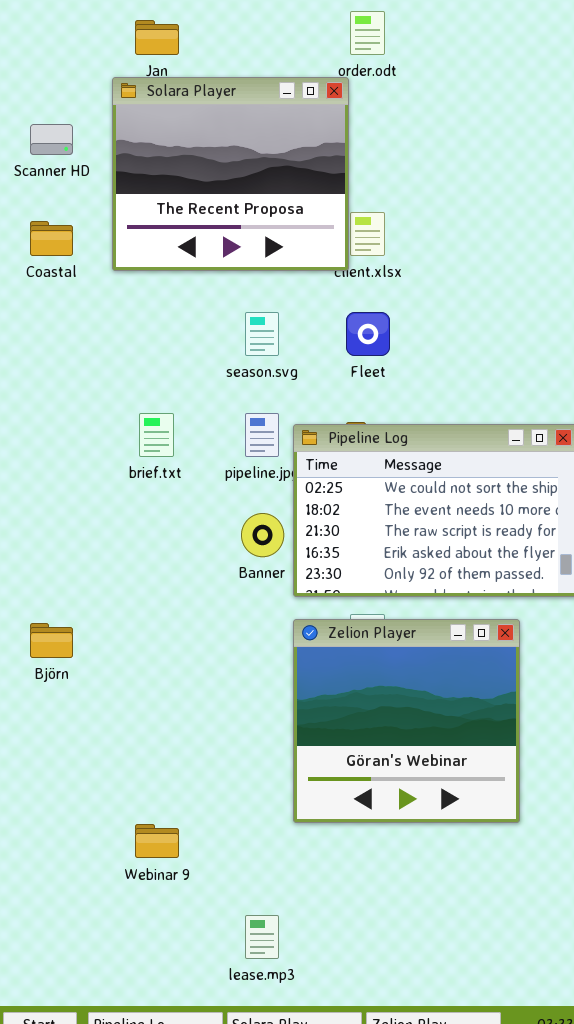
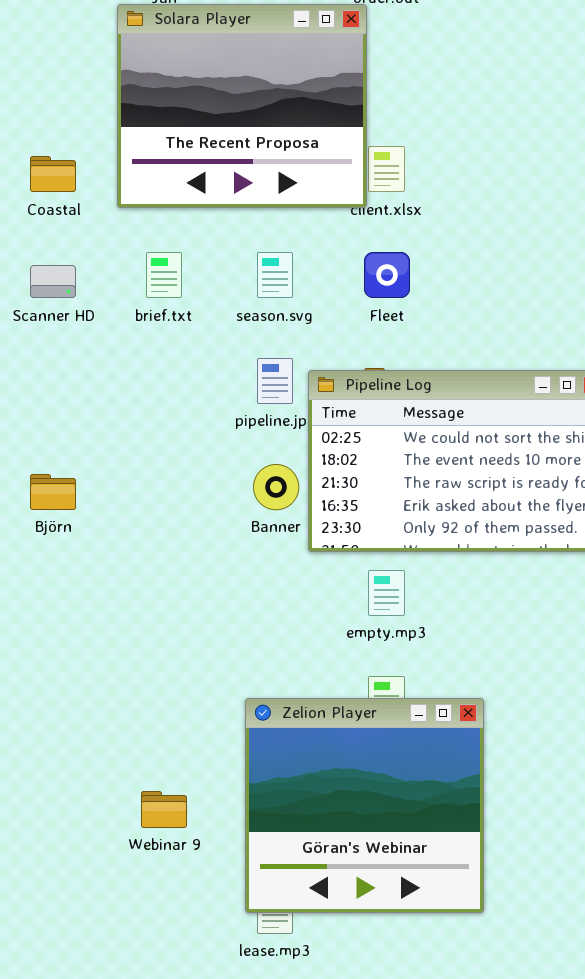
Scanner HD: [30,124,73,155] -> [30,265,76,298], moved
brief.txt: [139,413,174,457] -> [146,252,182,298], moved
Zelion Player: [293,619,520,823] -> [245,698,484,913], moved
Björn: [30,623,73,658] -> [30,474,76,510], moved

